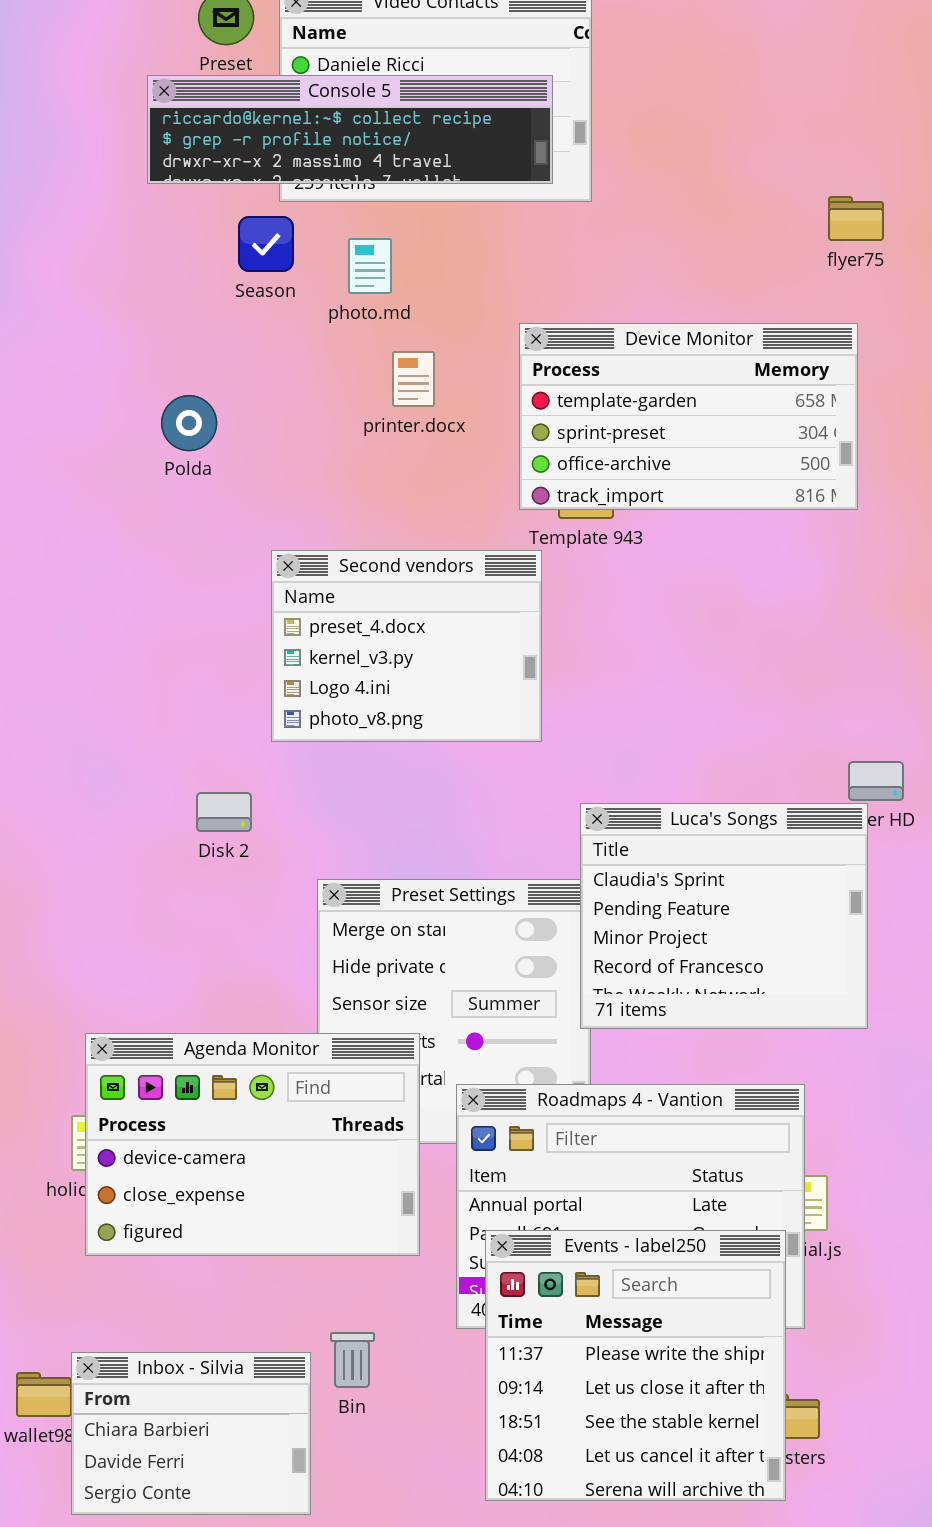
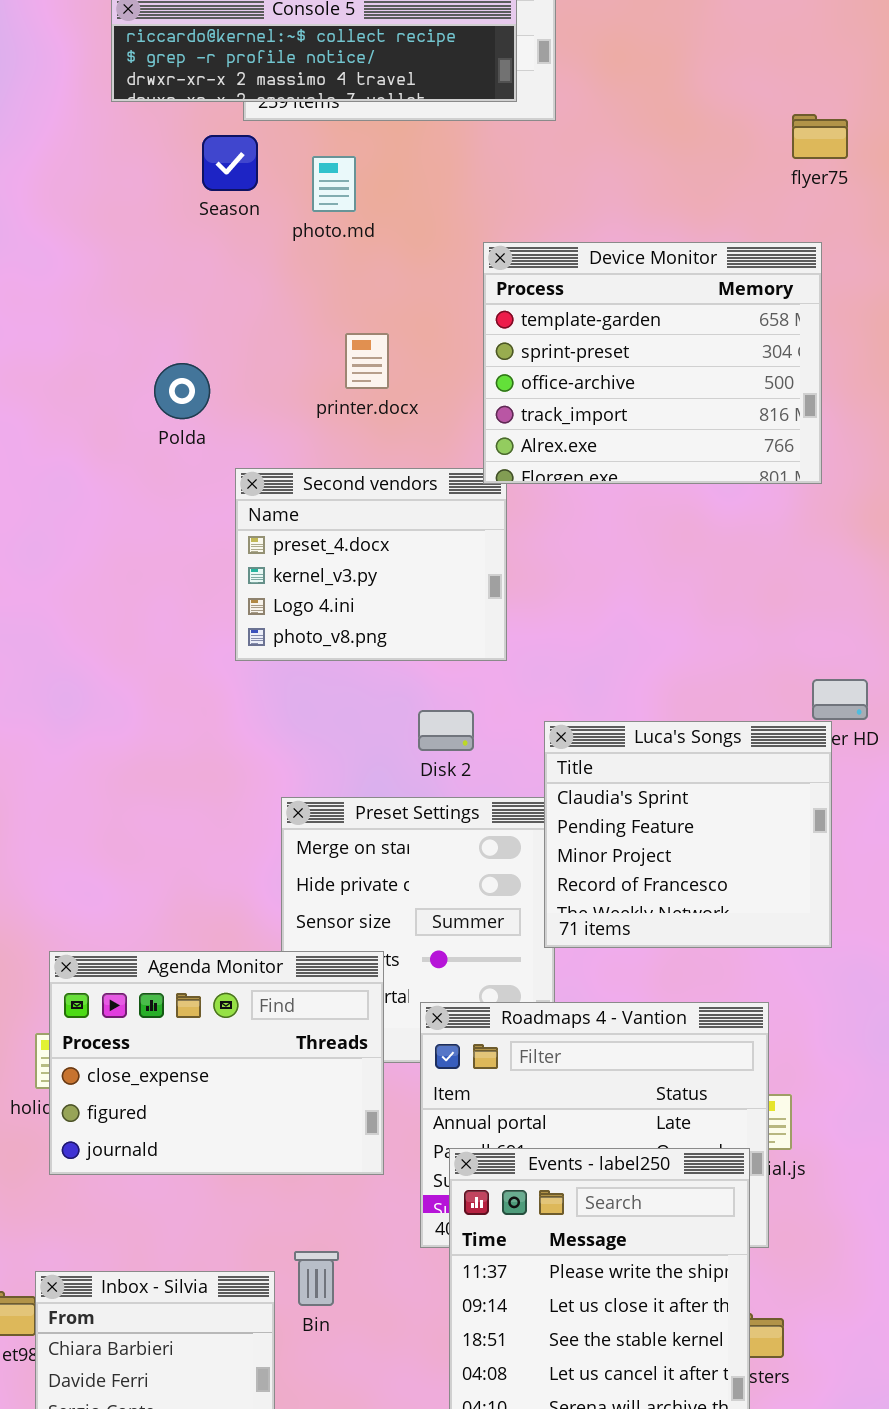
Device Monitor: [519,323,858,510] -> [483,242,822,484], resized
printer.docx: [392,351,435,407] -> [345,333,389,389], moved
Polda: [161,395,217,451] -> [154,363,210,419], moved
Disk 2: [196,792,252,832] -> [418,710,474,751], moved
Agenda Monitor: [85,1033,420,1256] -> [49,951,384,1175], scrolled down 1 row

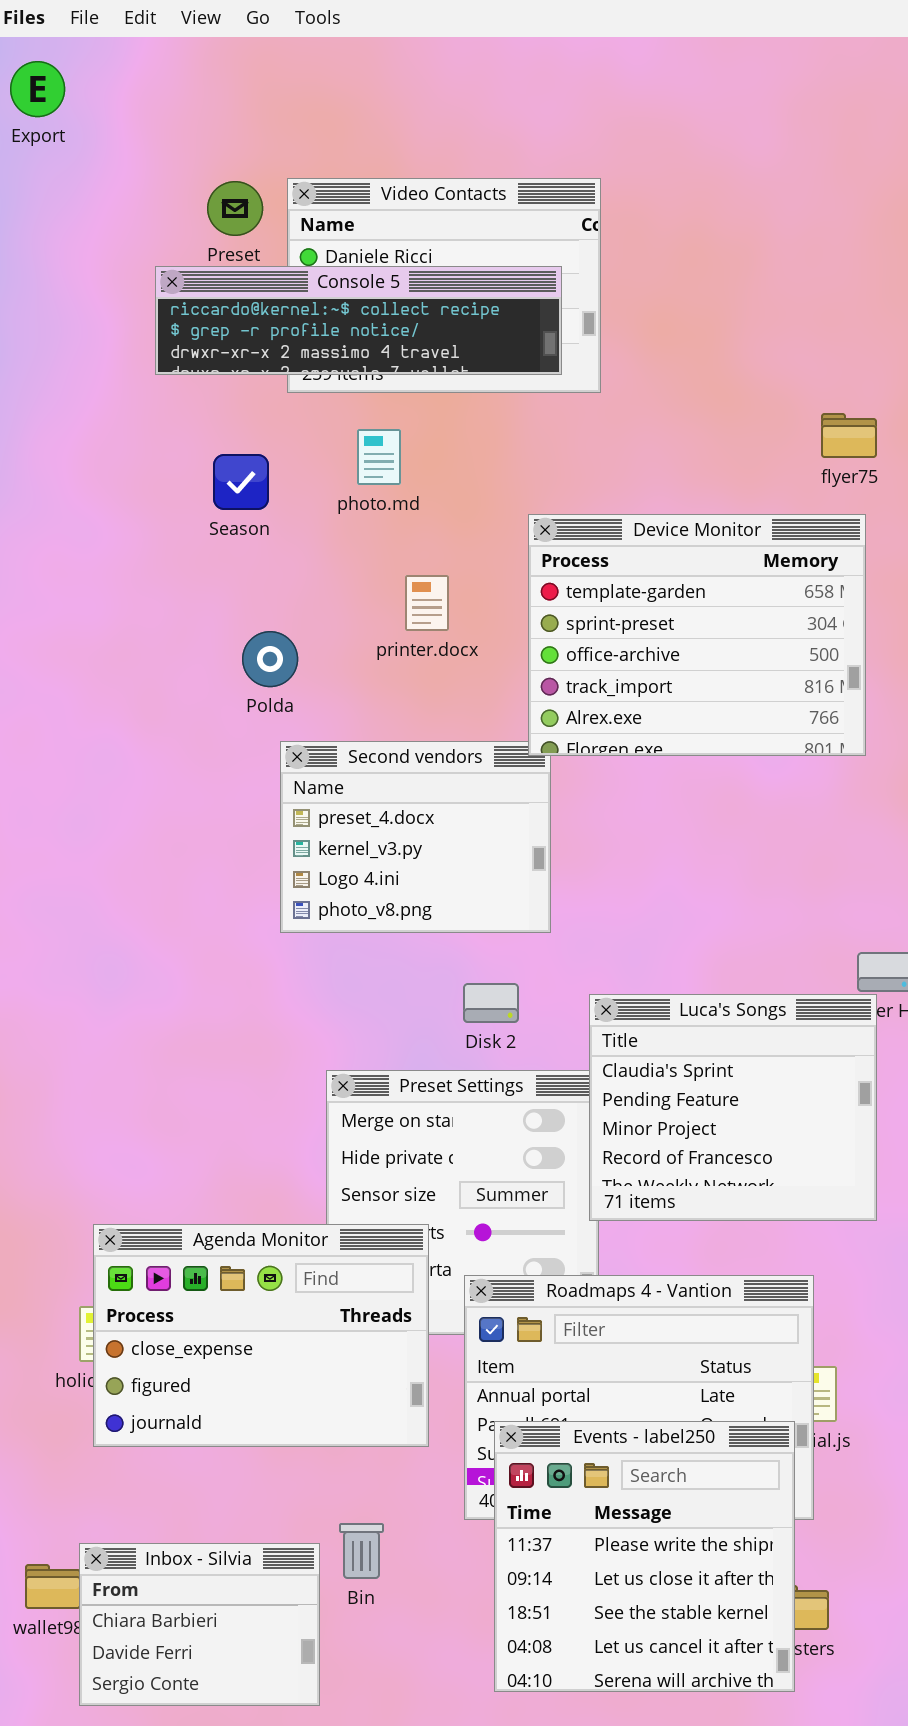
flyer75: [792,114,848,159] -> [821,413,877,458], moved
Season: [202,135,258,191] -> [213,454,269,510], moved
printer.docx: [345,333,389,389] -> [405,575,449,631], moved
Polda: [154,363,210,419] -> [242,631,298,687], moved

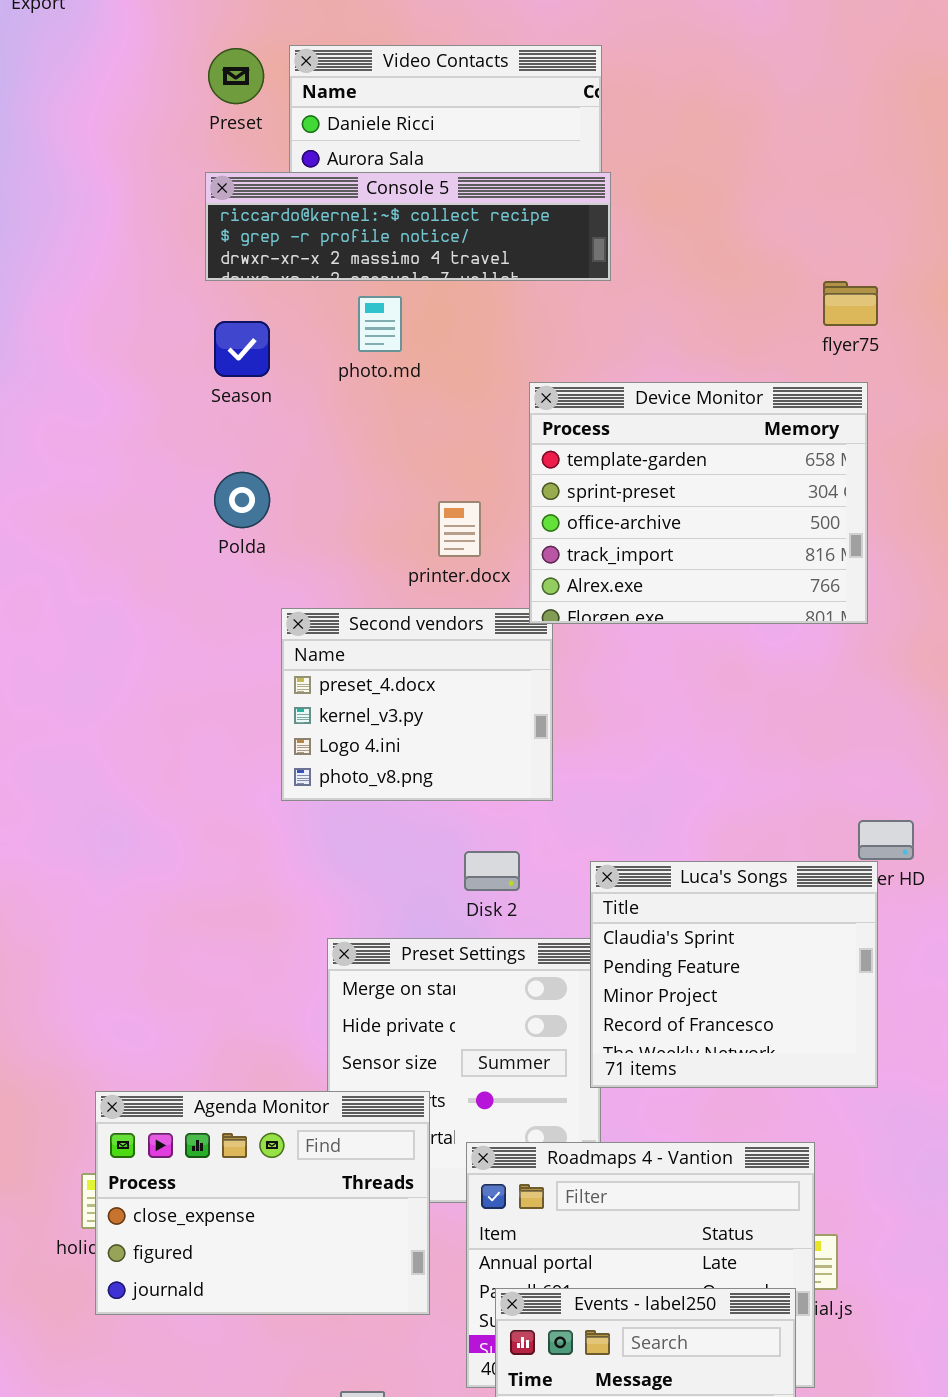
Console 5: [155,266,562,375] -> [205,172,611,281], moved
printer.docx: [405,575,449,631] -> [438,501,481,557], moved
Polda: [242,631,298,687] -> [214,472,270,528], moved

